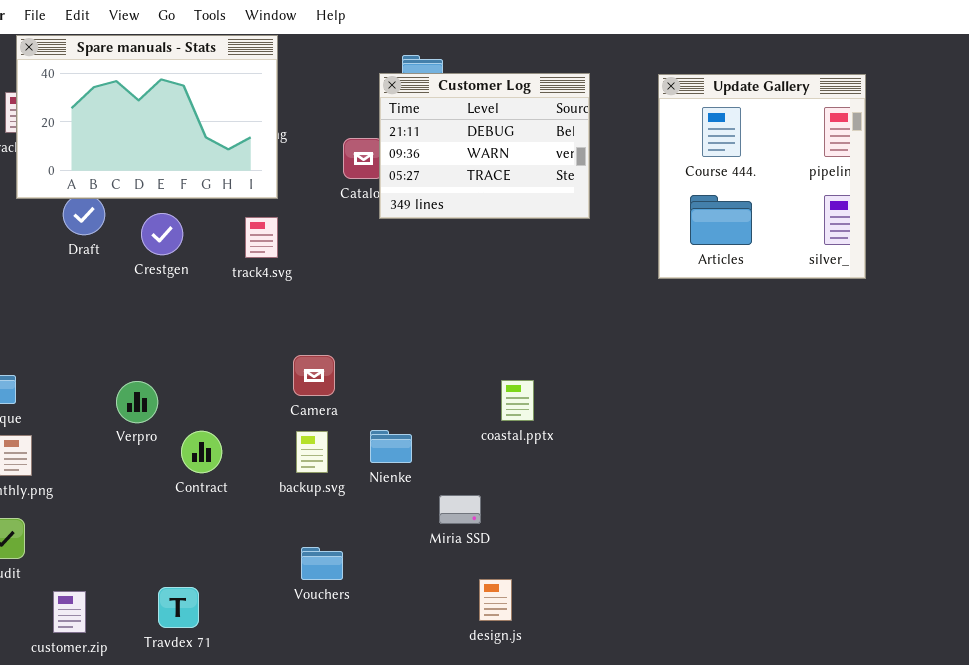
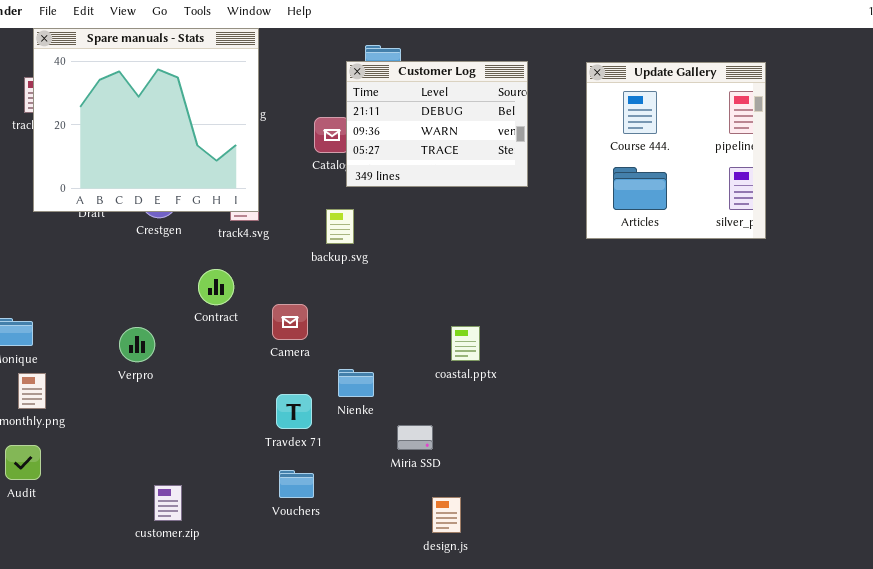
Spare manuals - Stats: [16,35,278,199] -> [33,28,259,212], resized
Contract: [181,431,222,473] -> [198,269,234,305], moved
backup.svg: [296,431,328,473] -> [326,209,354,244], moved
Travdex 71: [158,587,199,628] -> [276,394,312,429], moved
customer.zip: [53,591,86,633] -> [154,485,182,521], moved

